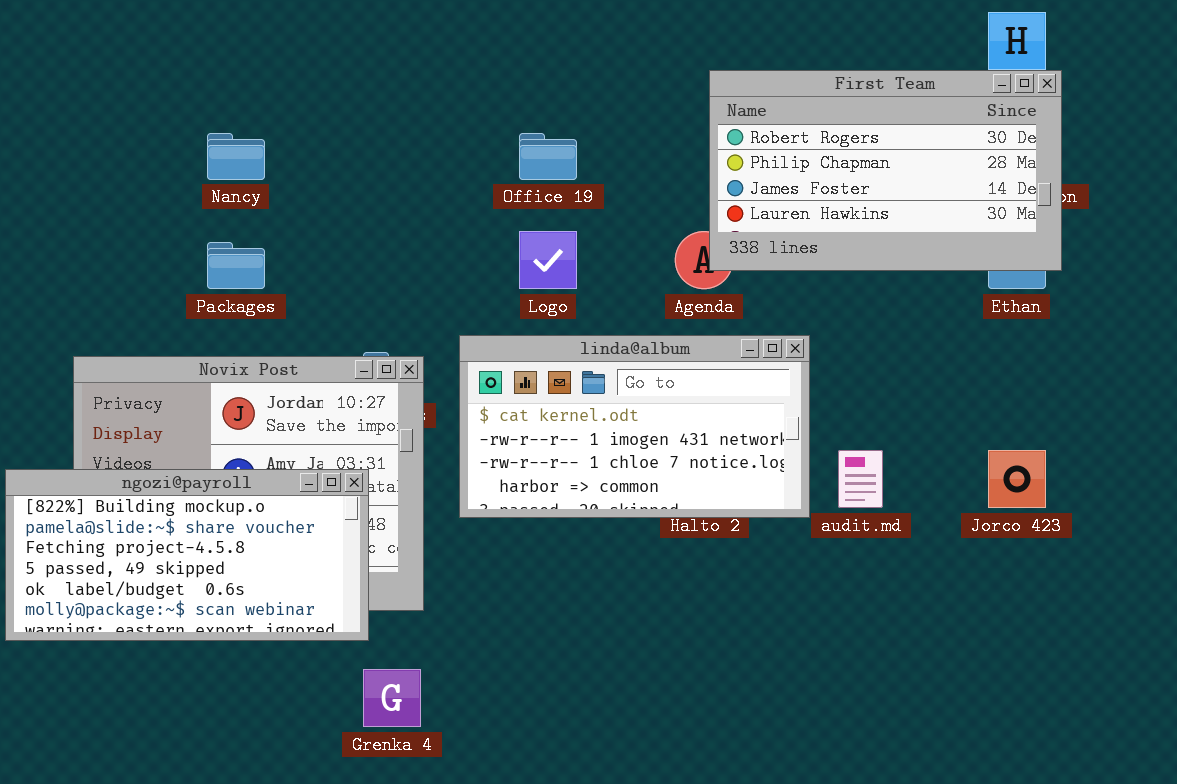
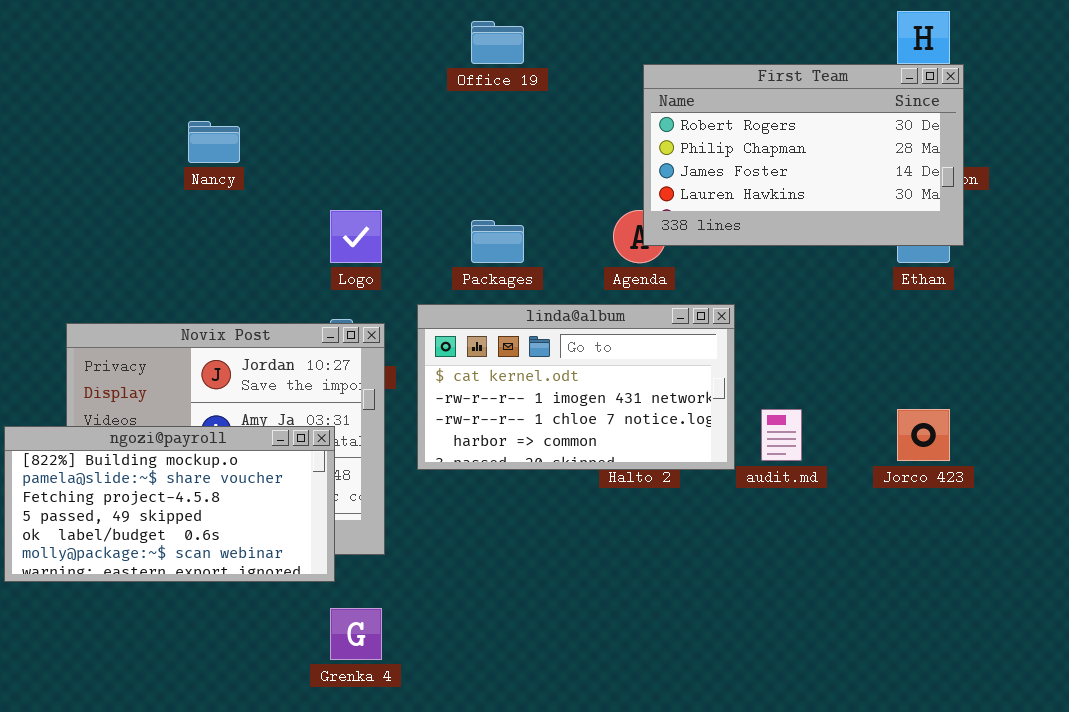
Office 19: [519,133,577,180] -> [471,21,524,64], moved
Logo: [519,231,577,289] -> [330,210,382,263], moved
Packages: [207,242,265,289] -> [471,220,524,263], moved

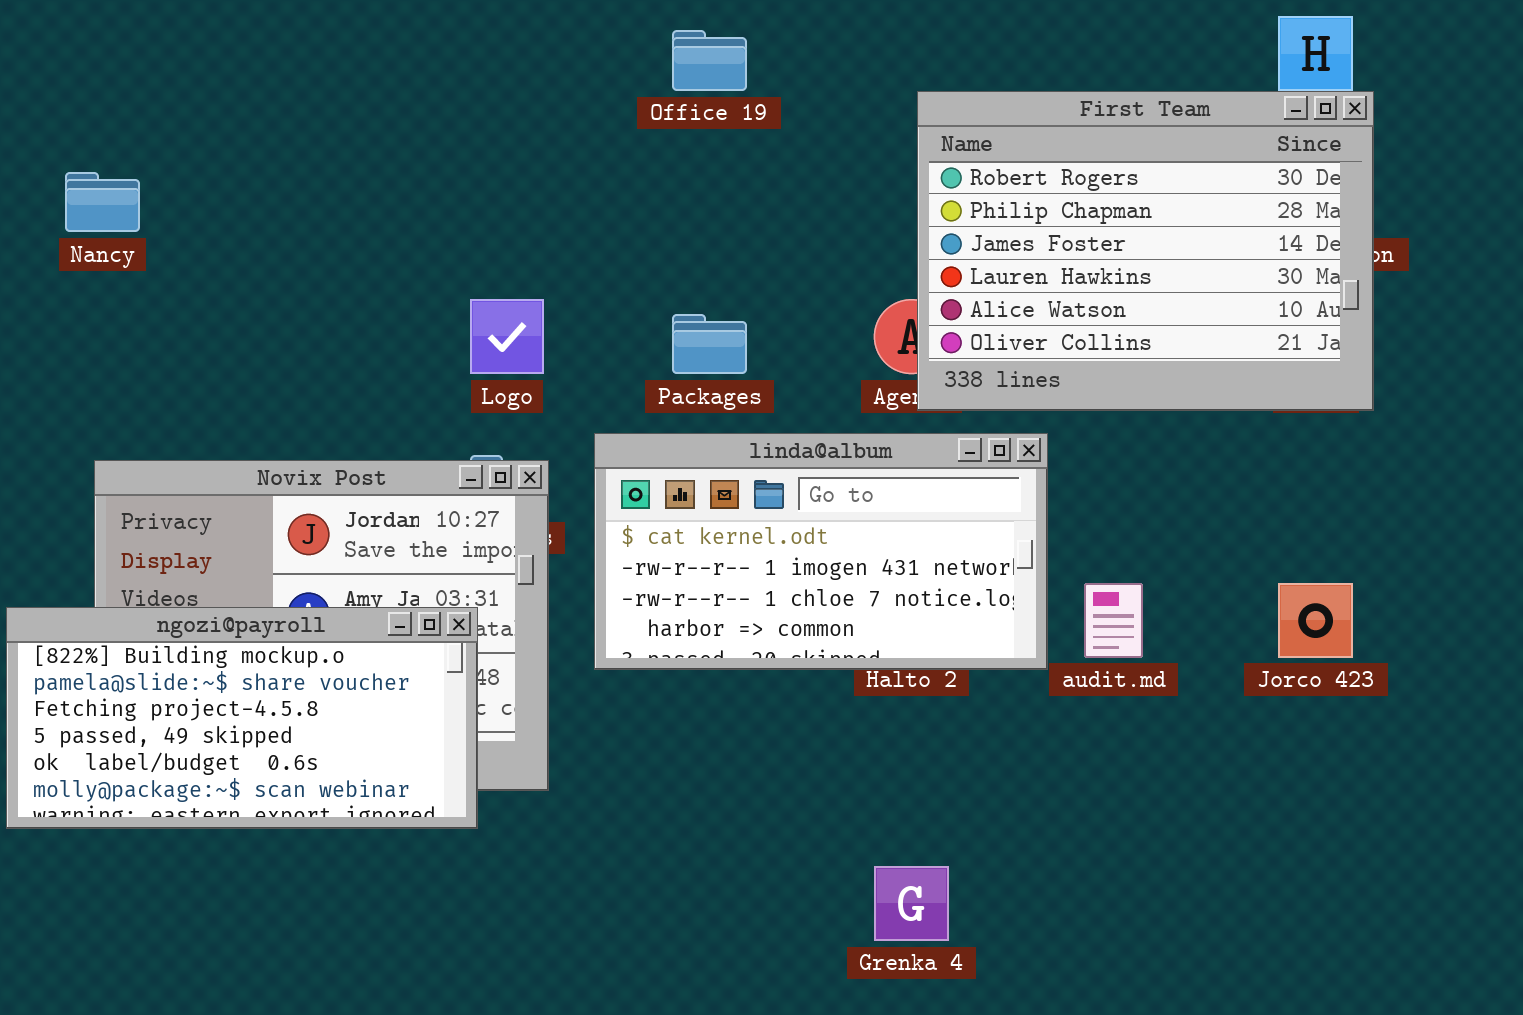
First Team: [643,64,964,246] -> [917,91,1374,411], resized
Nancy: [188,121,240,163] -> [65,172,140,232], moved
Grenka 4: [330,608,382,660] -> [874,866,949,941], moved

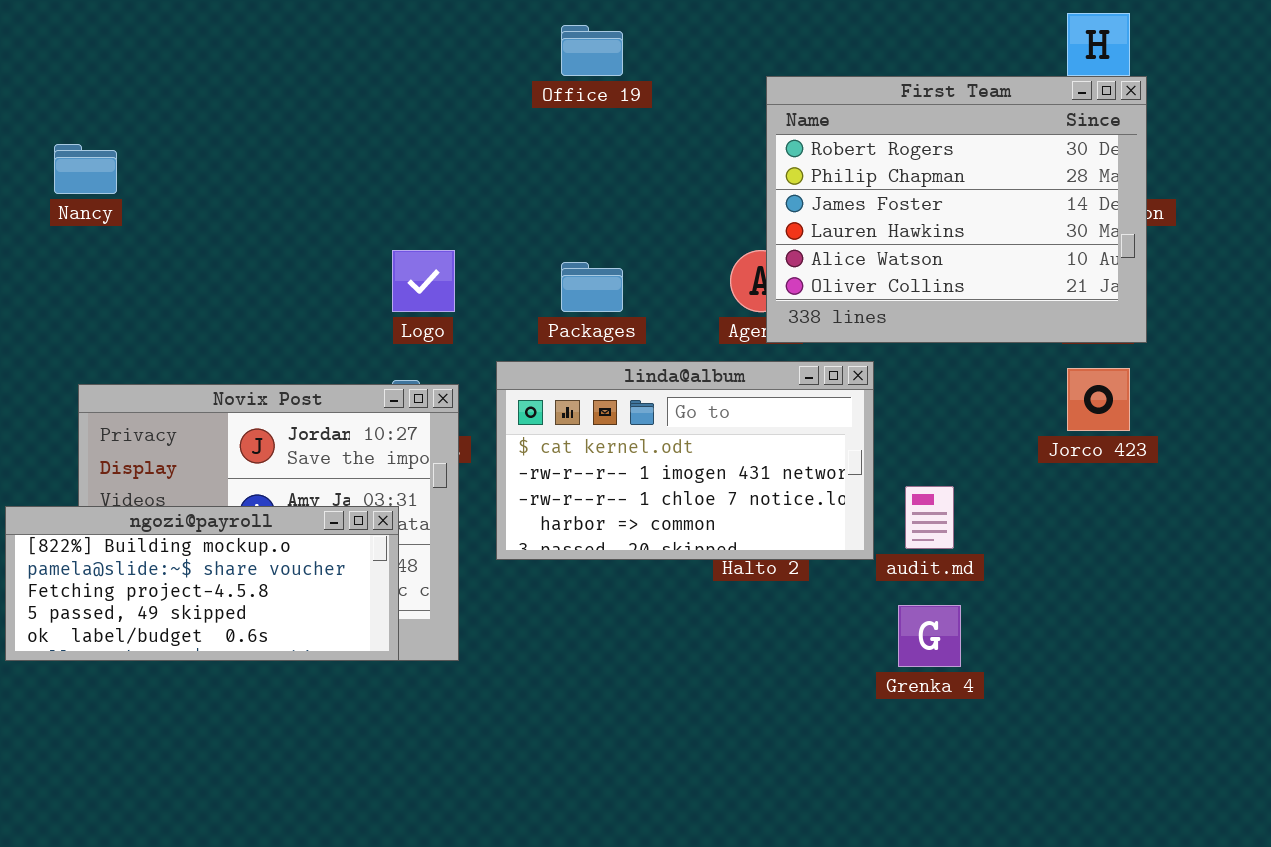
Jorco 423: [1278,583,1353,658] -> [1067,368,1130,431], moved
ngozi@payroll: [6,607,478,829] -> [5,506,399,661], resized
Grenka 4: [874,866,949,941] -> [898,605,961,667], moved

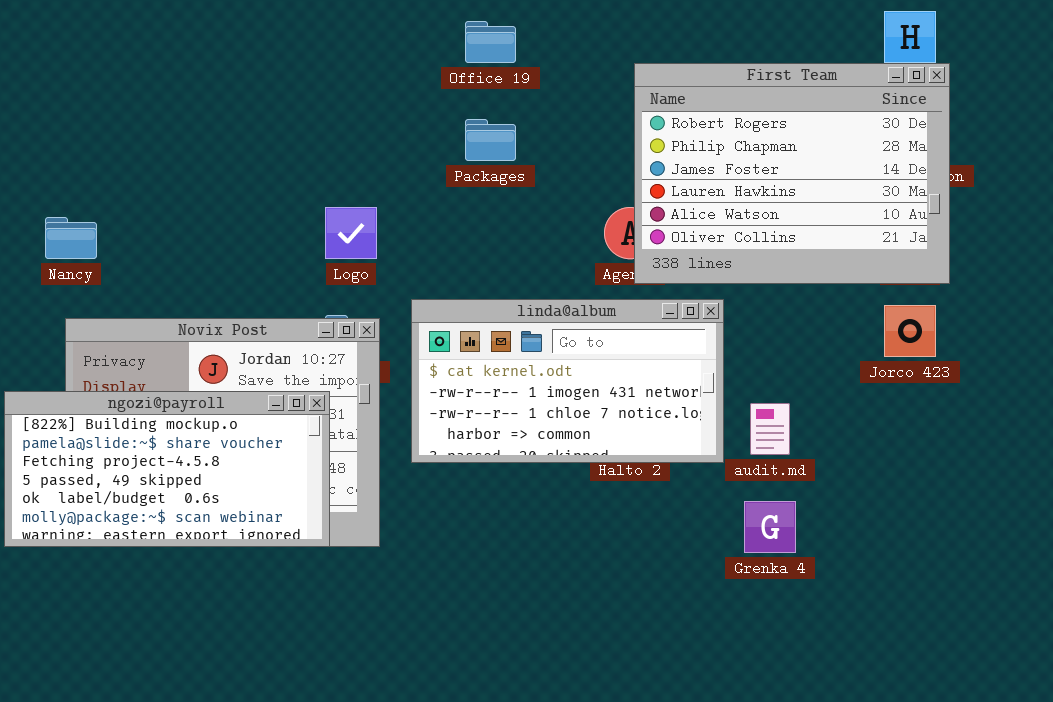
Nancy: [54,144,117,194] -> [45,217,97,259], moved
Packages: [561,262,623,312] -> [465,119,516,161], moved
ngozi@payroll: [5,506,399,661] -> [4,391,330,547], resized

